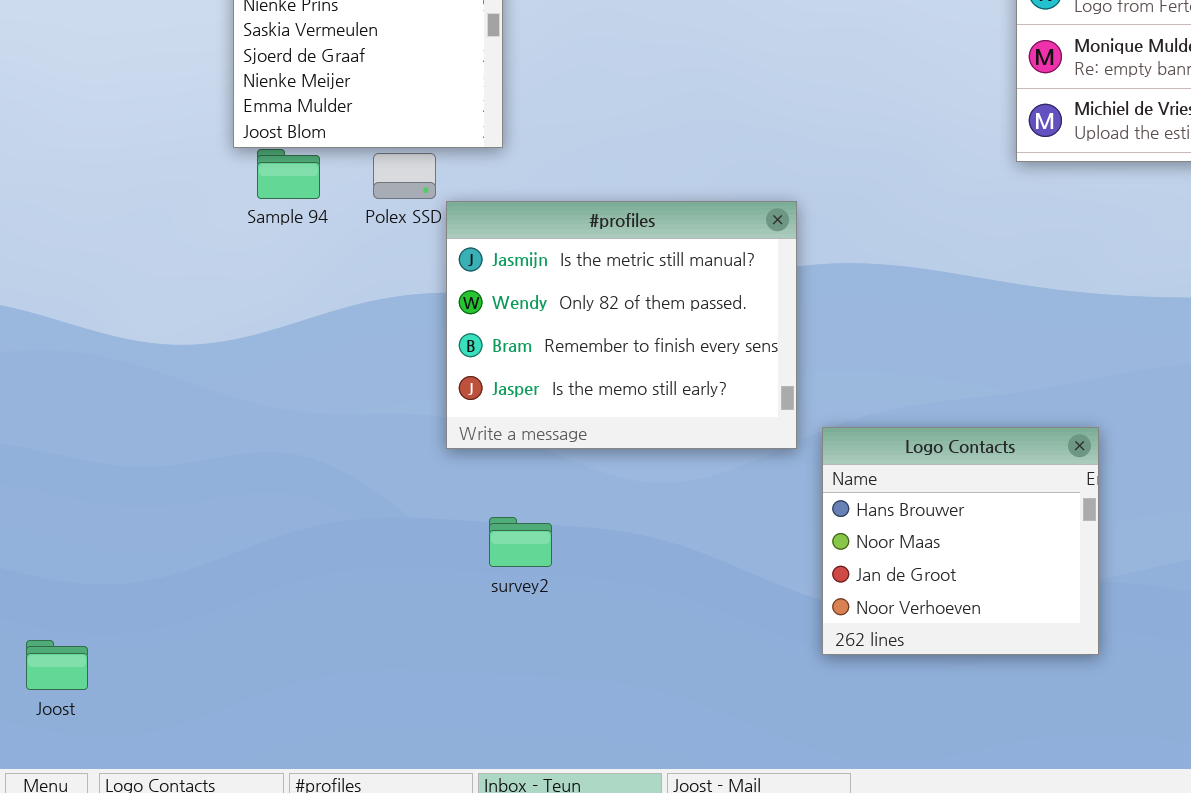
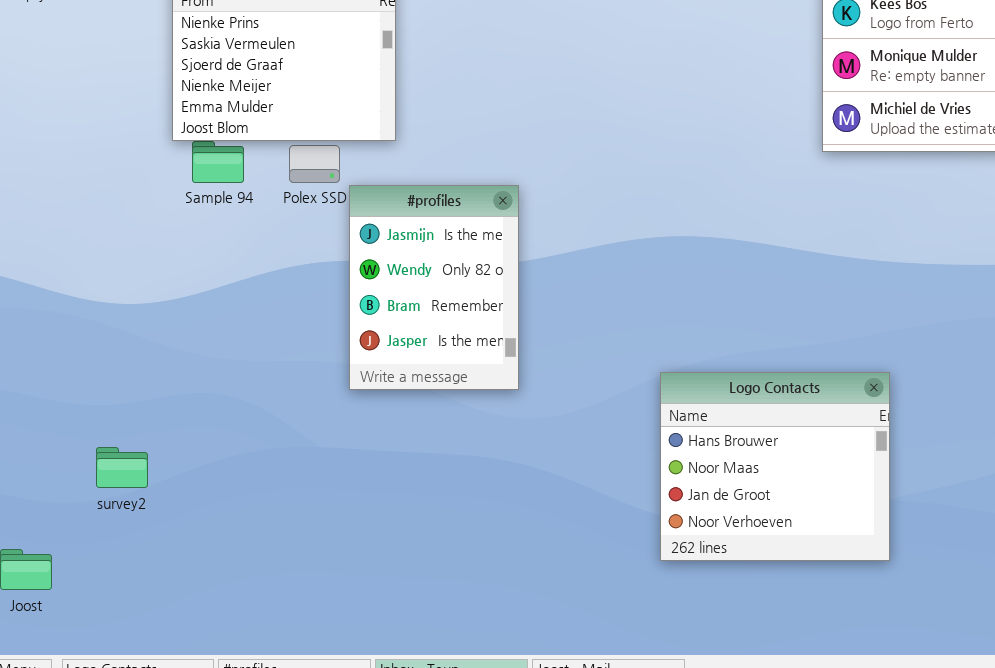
#profiles: [446,201,797,449] -> [349,185,519,390], resized
survey2: [489,517,552,567] -> [96,447,148,488], moved

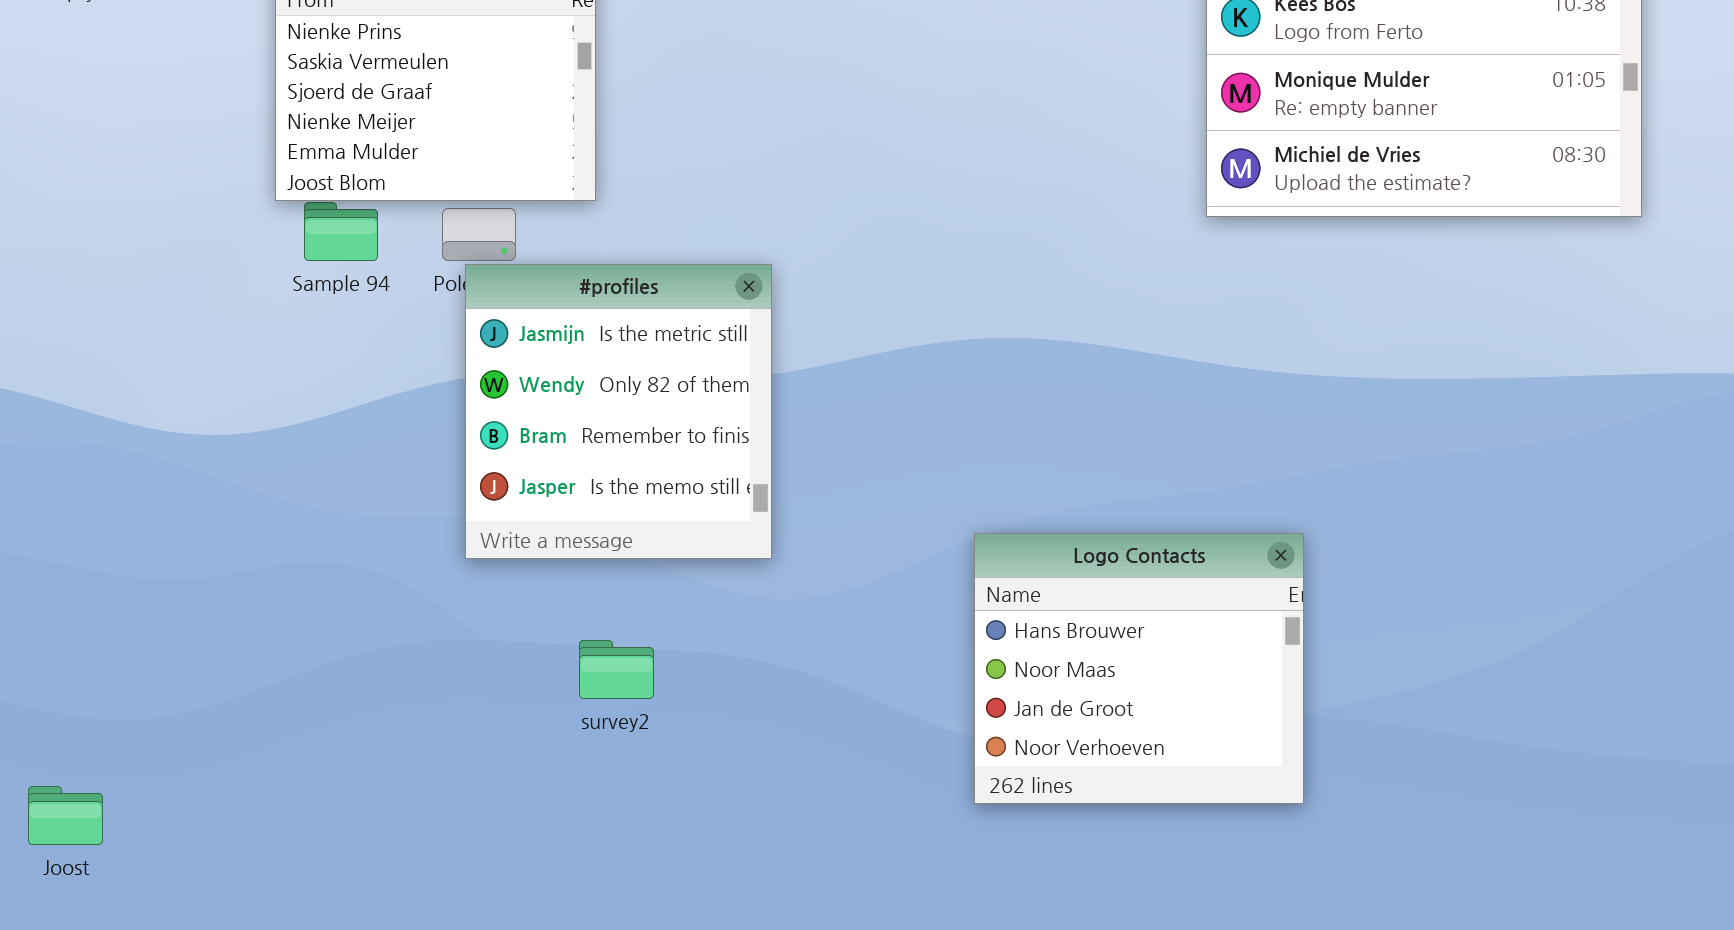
#profiles: [349,185,519,390] -> [465,264,772,559], resized
survey2: [96,447,148,488] -> [579,640,654,699], moved

